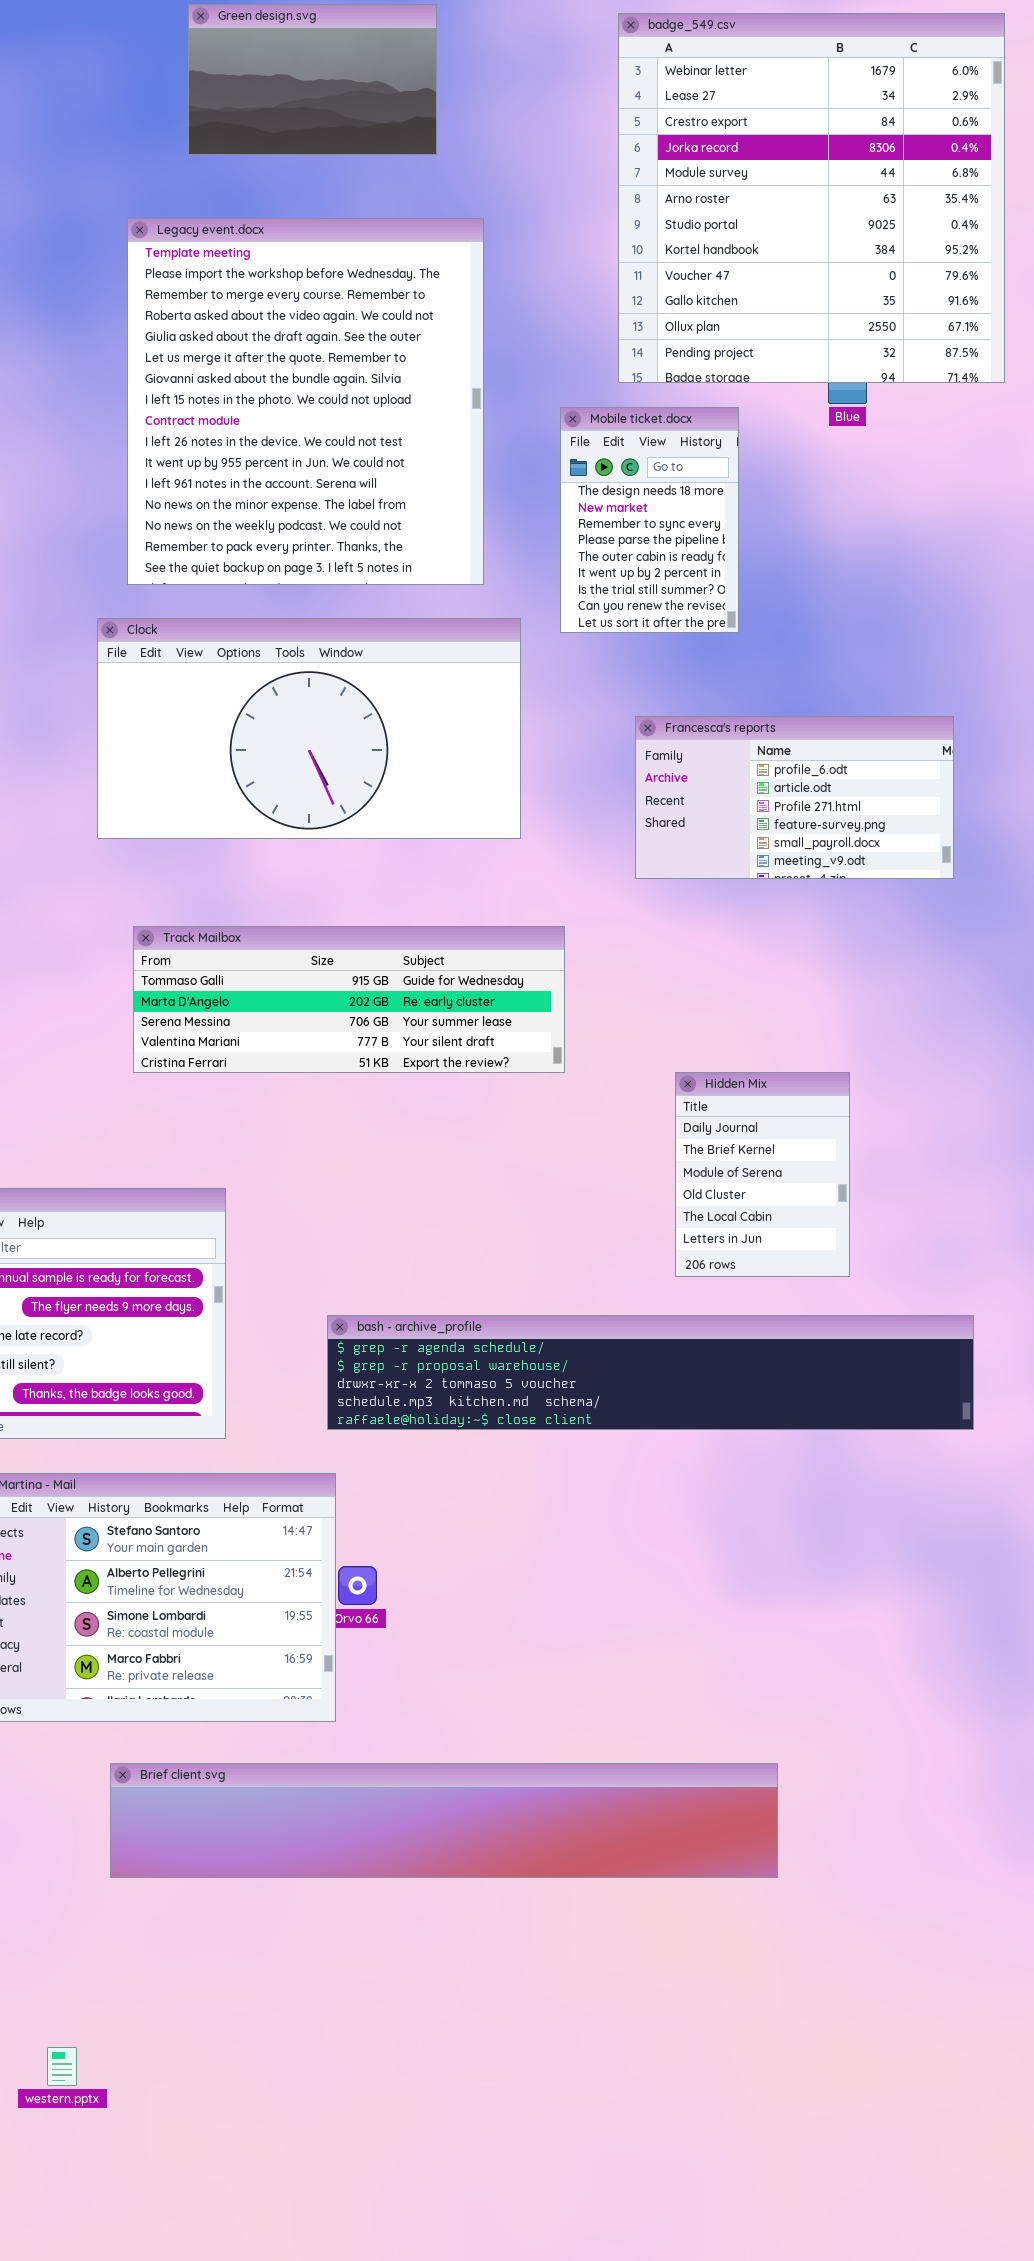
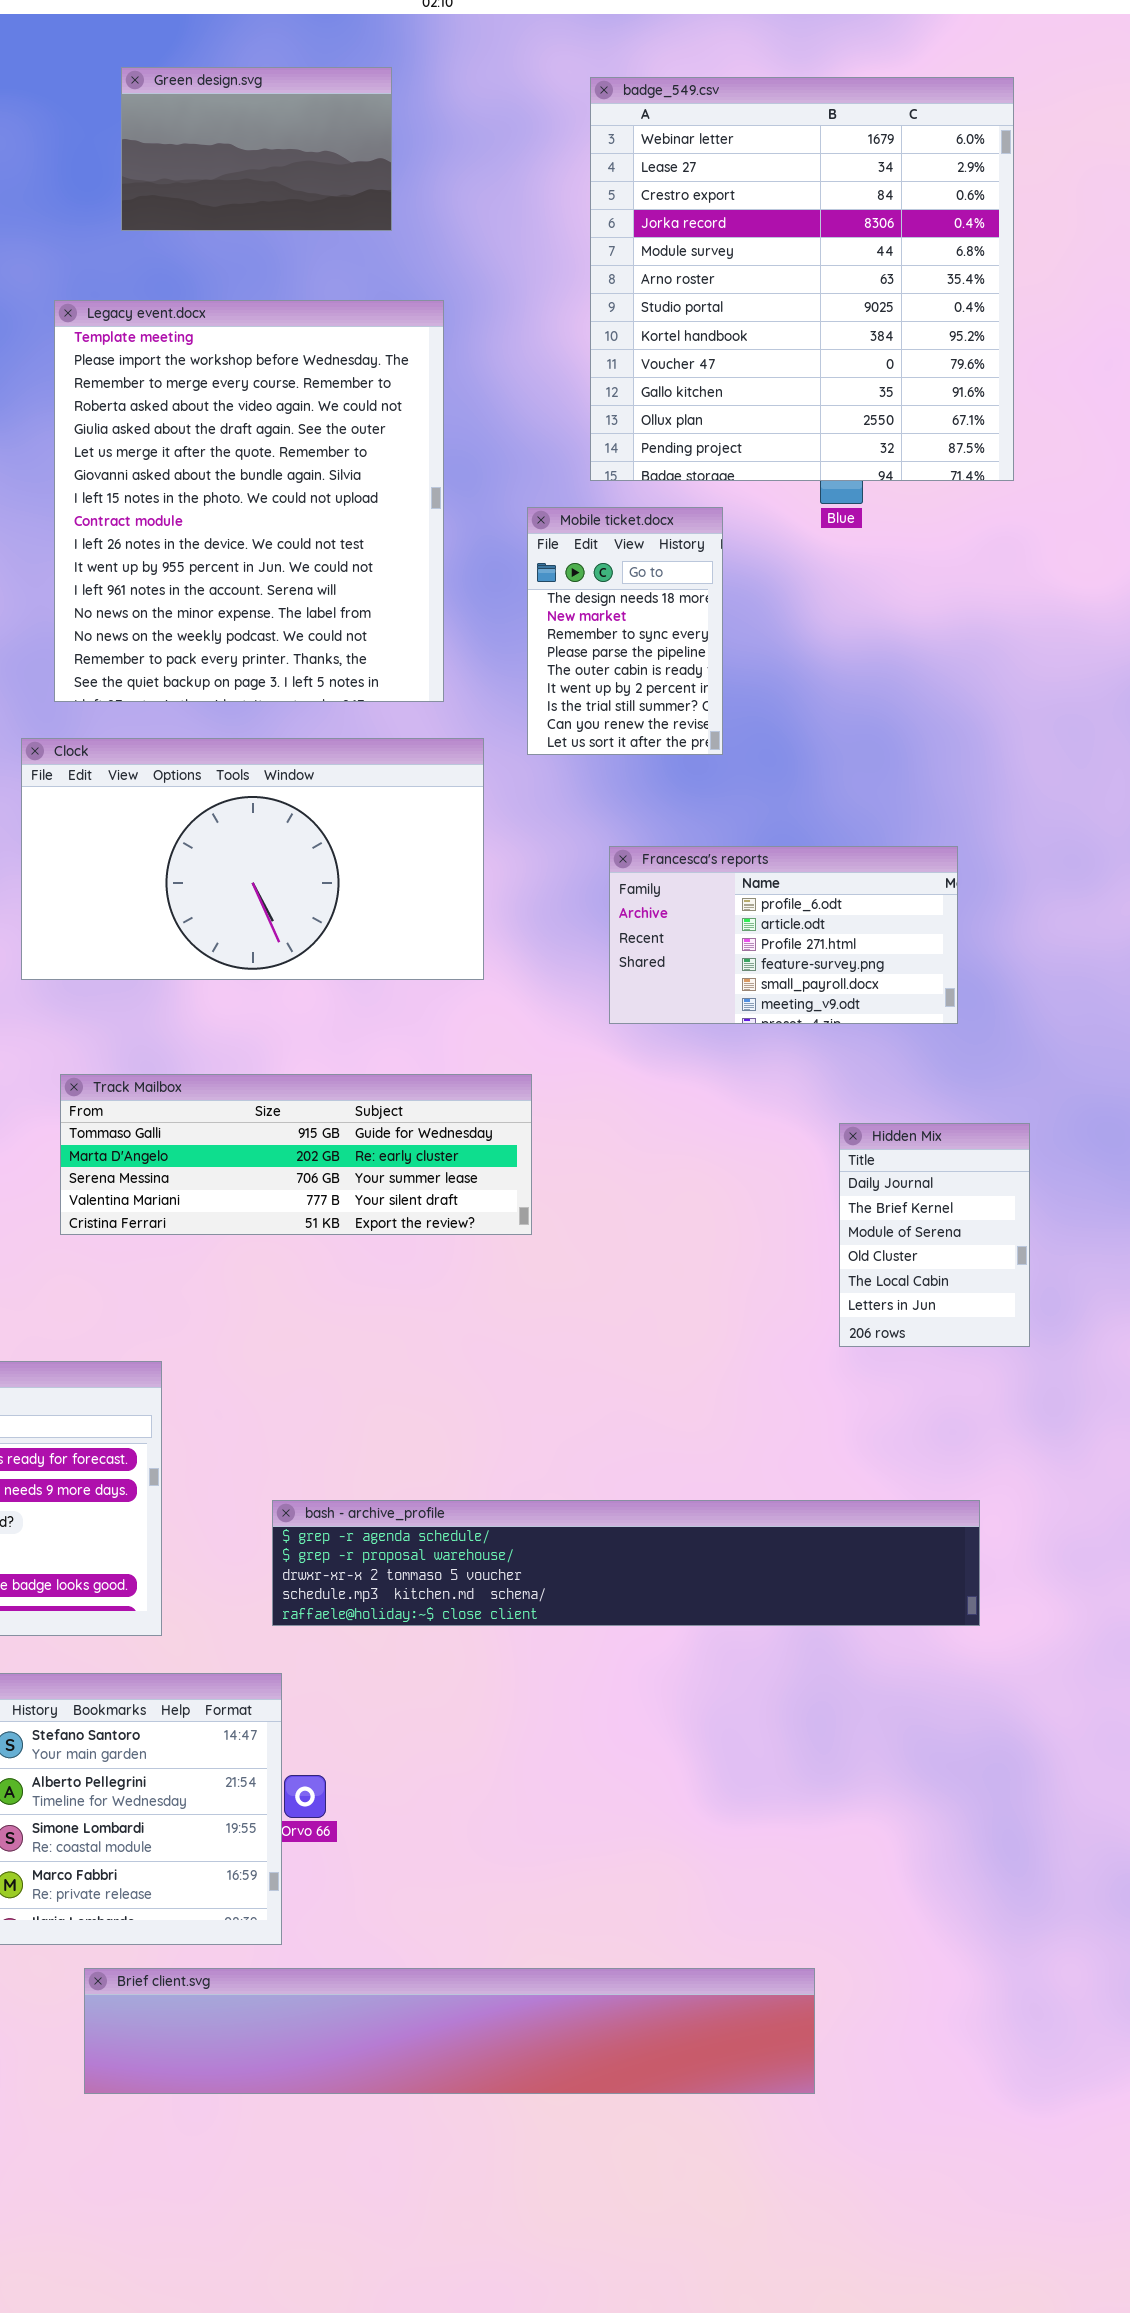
Hidden Mix: [675,1072,850,1277] -> [839,1123,1030,1347], moved
Brief client.svg: [110,1763,778,1878] -> [84,1968,815,2094], moved

